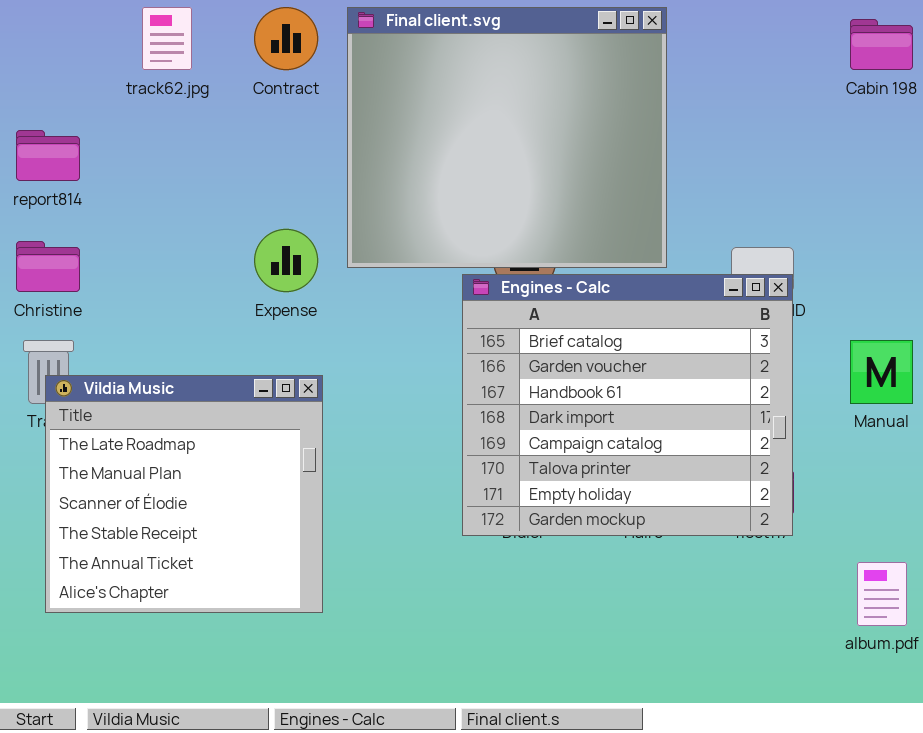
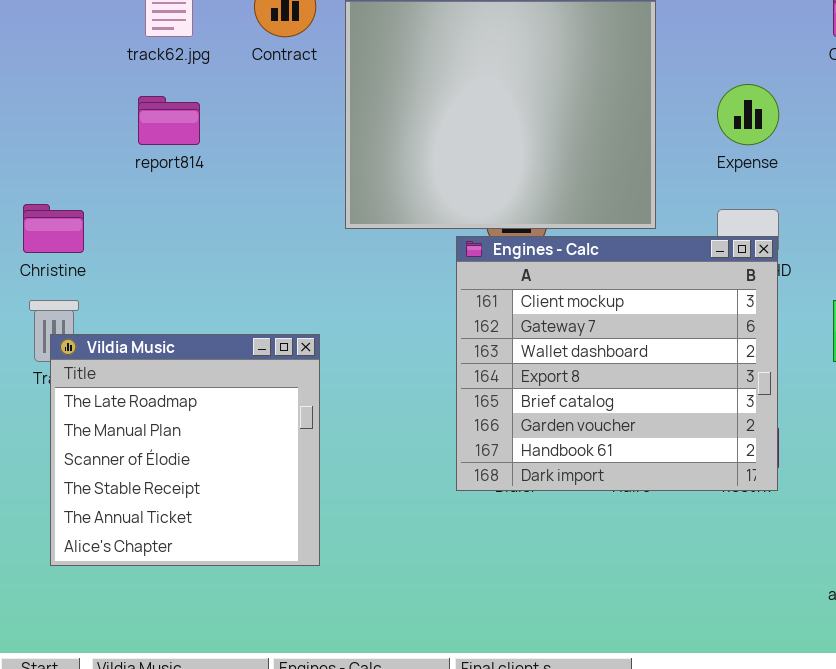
report814: [16,130,80,181] -> [138,96,200,145], moved
Expense: [254,229,318,292] -> [717,84,779,145], moved
Engines - Calc: [462,274,793,536] -> [456,236,778,491], scrolled up 4 rows

